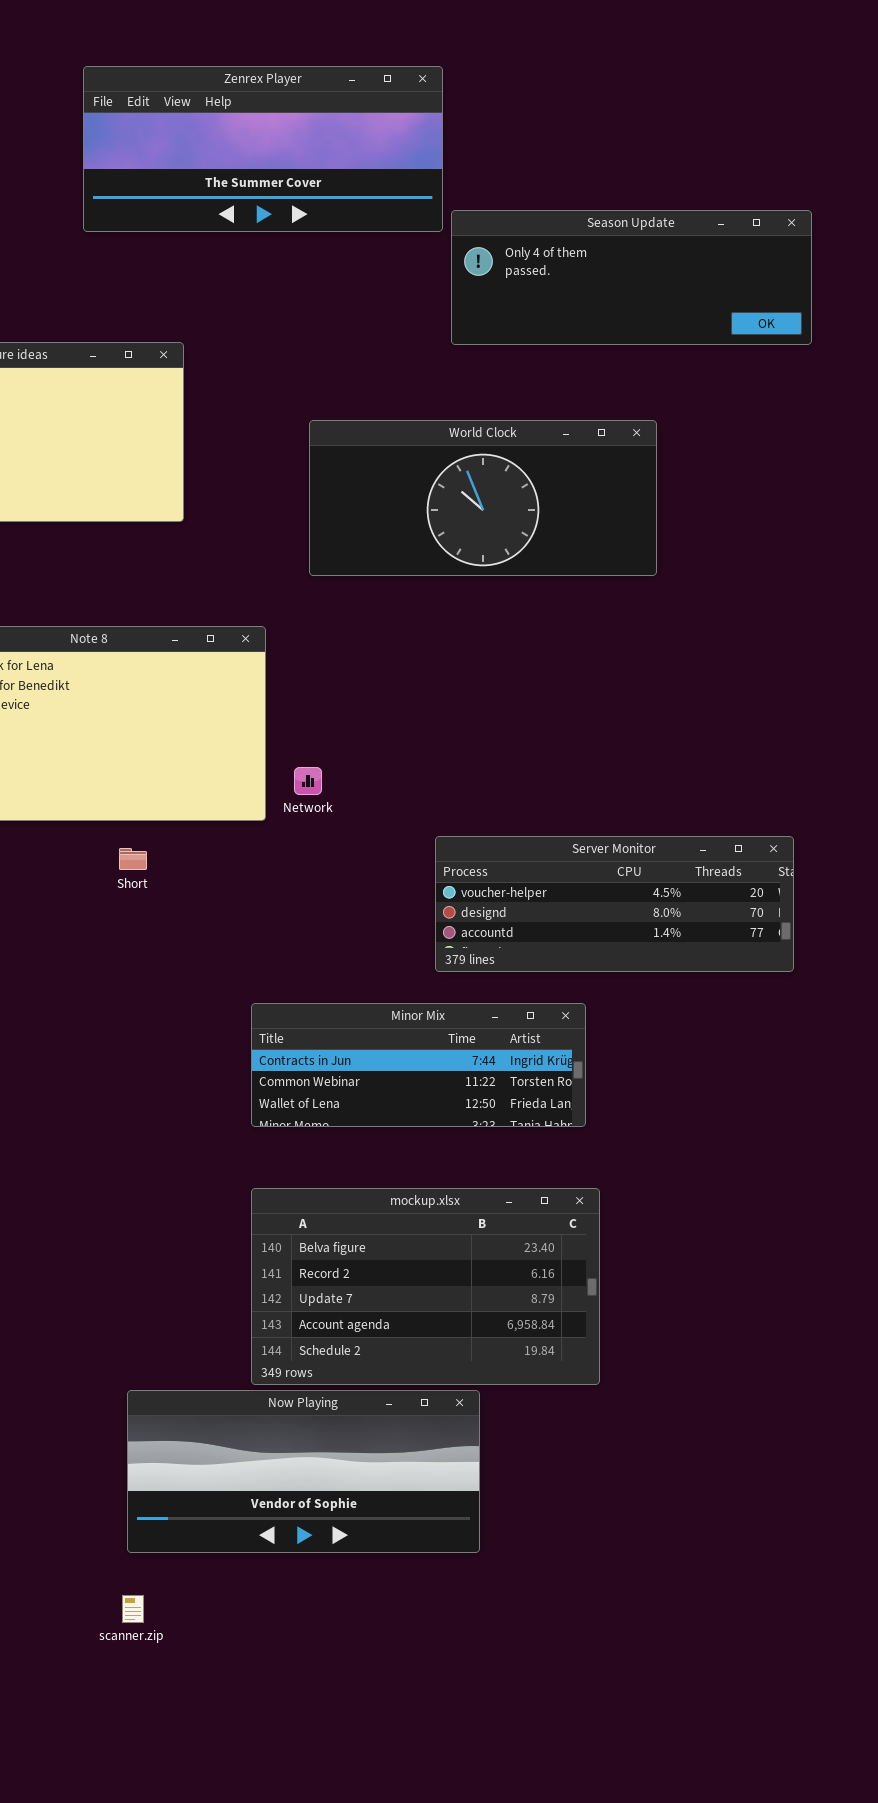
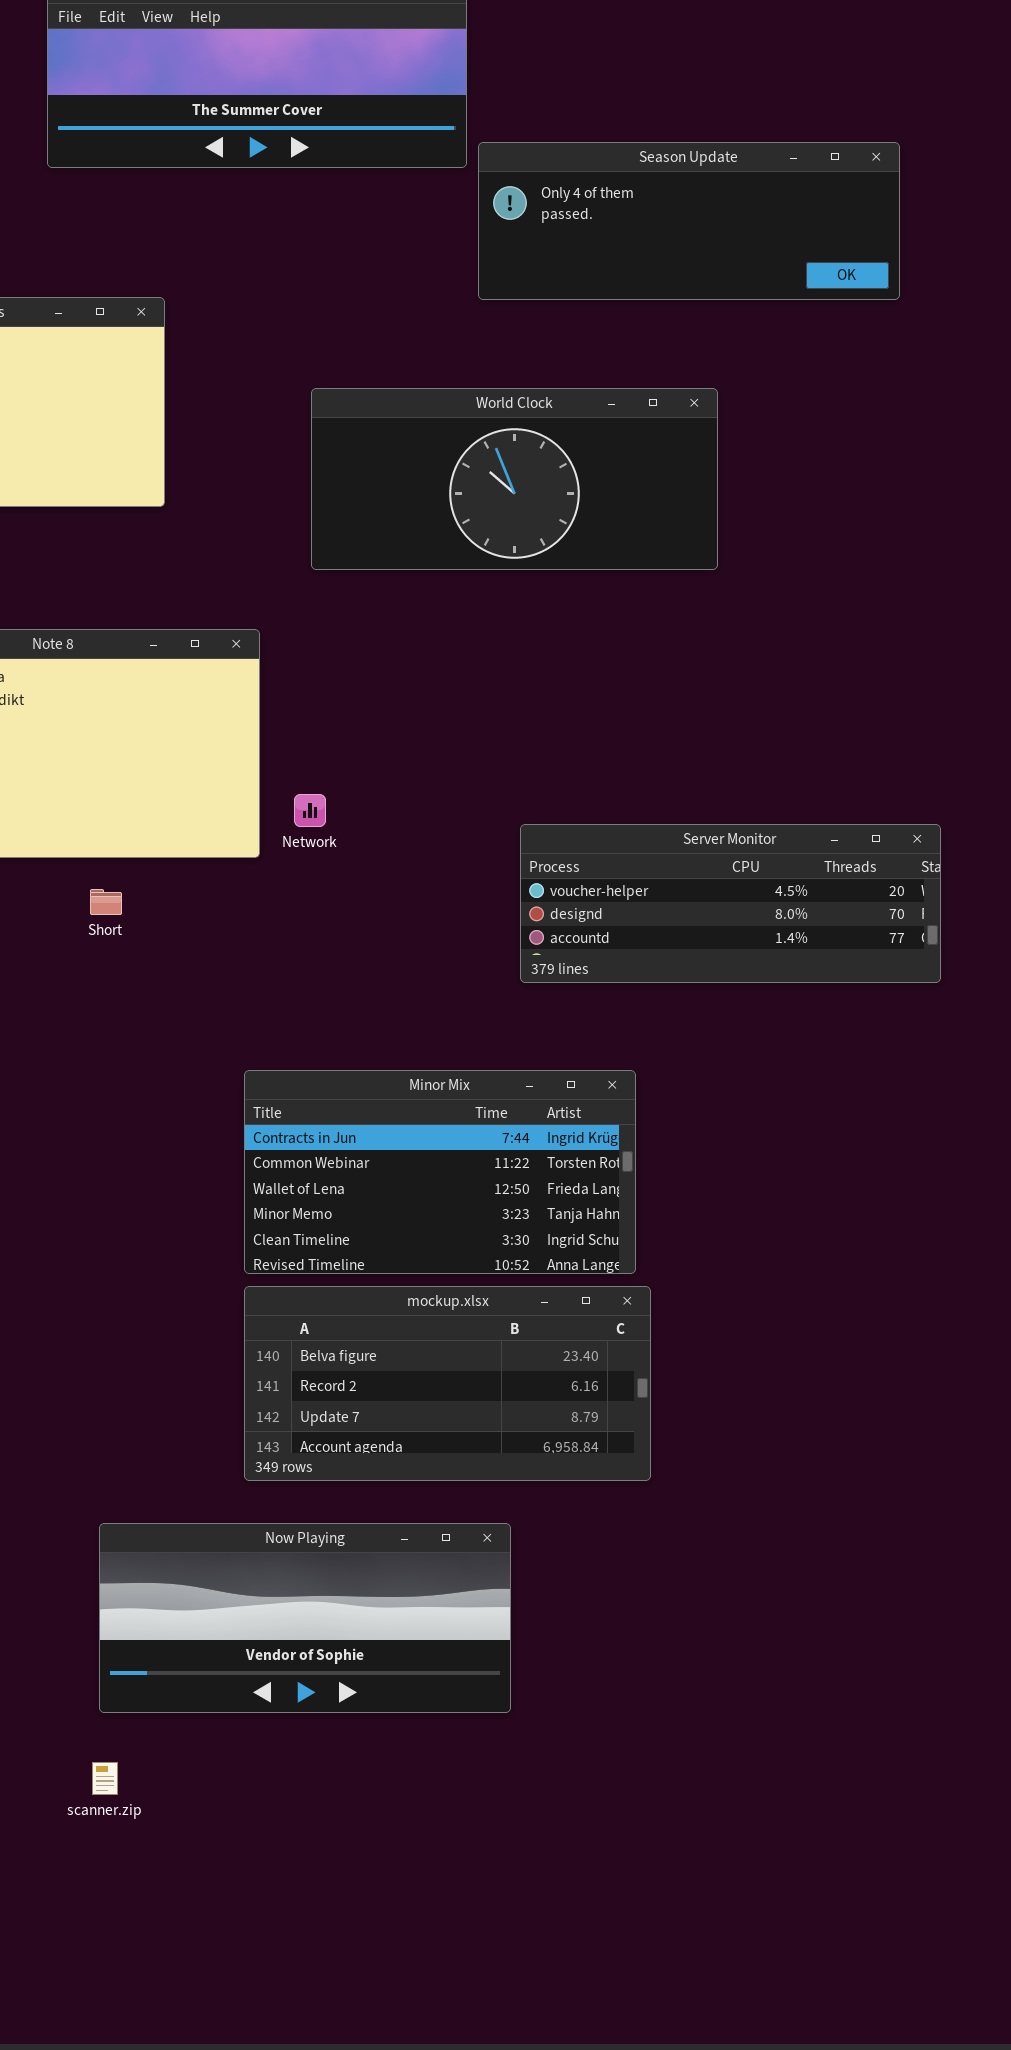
Server Monitor: [435,836,794,972] -> [520,824,941,983], moved
Minor Mix: [251,1003,586,1127] -> [244,1070,636,1274], resized
mockup.xlsx: [251,1188,600,1385] -> [244,1286,651,1481], resized

